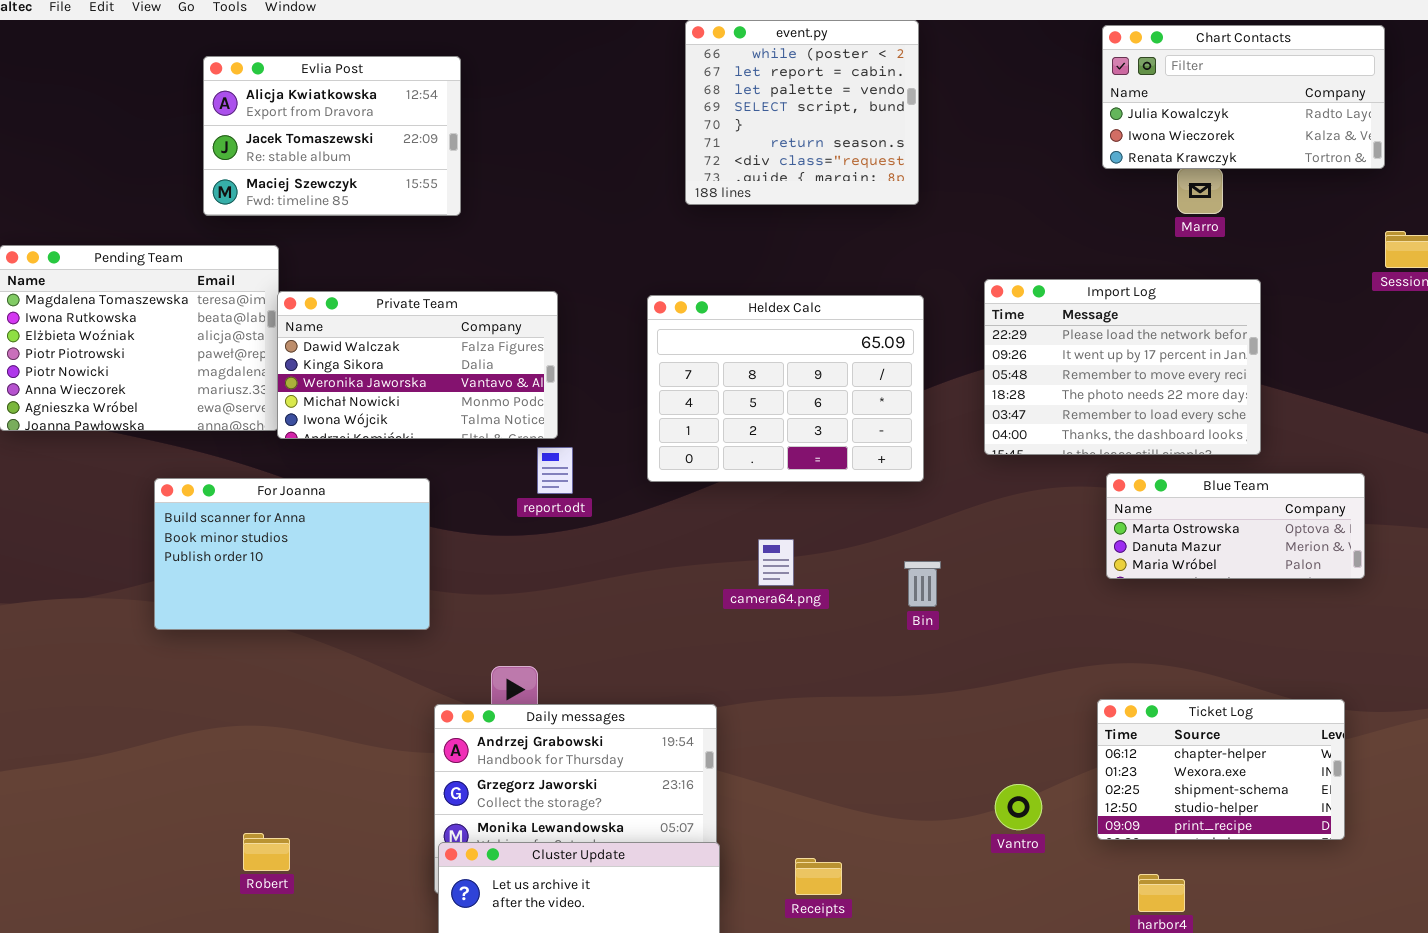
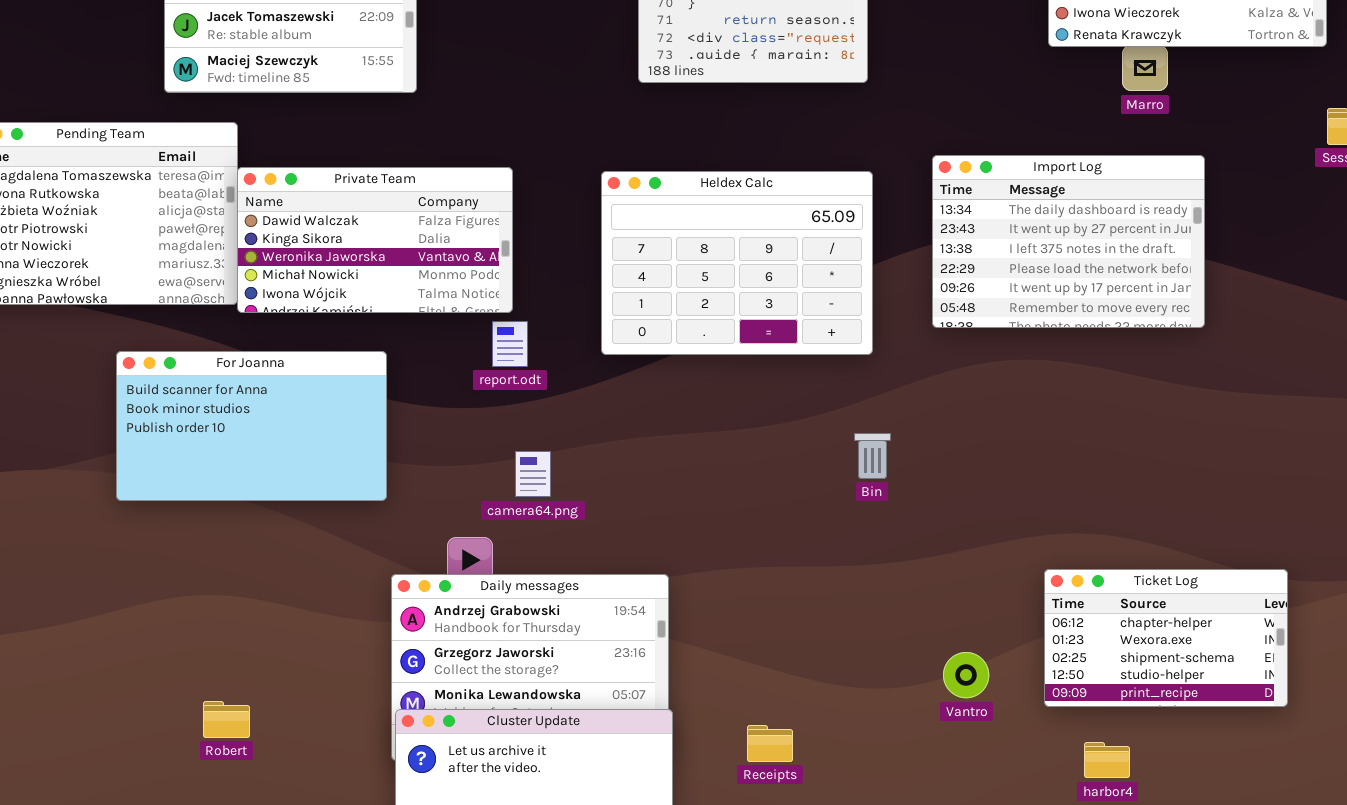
Import Log: [984,279,1261,455] -> [932,155,1205,328], scrolled up 3 rows
Blue Team: [1106,473,1365,579] -> none, closed
camera64.png: [758,539,794,586] -> [515,451,551,497], moved

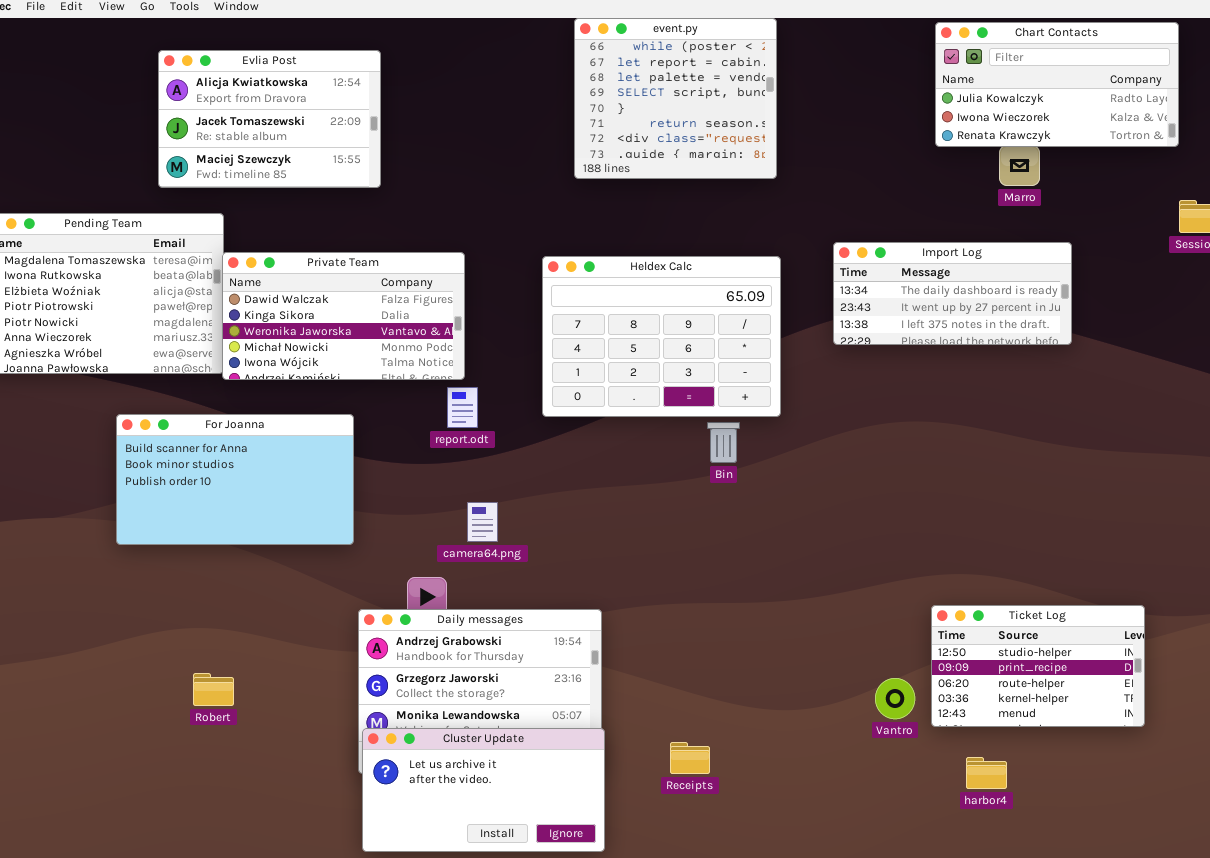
Import Log: [932,155,1205,328] -> [833,242,1072,345], resized
Bin: [854,433,891,479] -> [707,422,740,463], moved
Ticket Log: [1044,569,1288,707] -> [931,605,1145,727], scrolled down 3 rows
Vantro: [943,652,989,698] -> [875,678,915,719], moved
Robert: [203,701,250,738] -> [193,673,234,706], moved

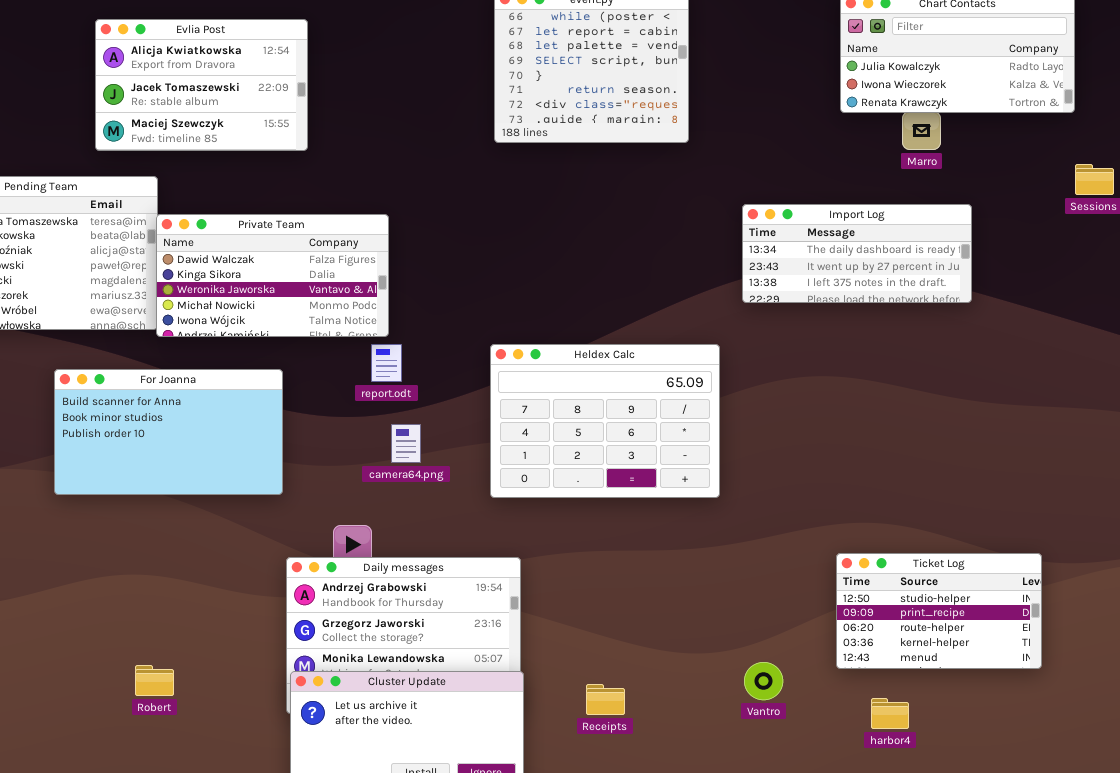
Heldex Calc: [542,256,781,417] -> [490,344,720,498], moved
camera64.png: [467,502,498,542] -> [391,424,421,463], moved
Robert: [193,673,234,706] -> [135,665,174,696], moved
Vantro: [875,678,915,719] -> [744,662,783,700], moved

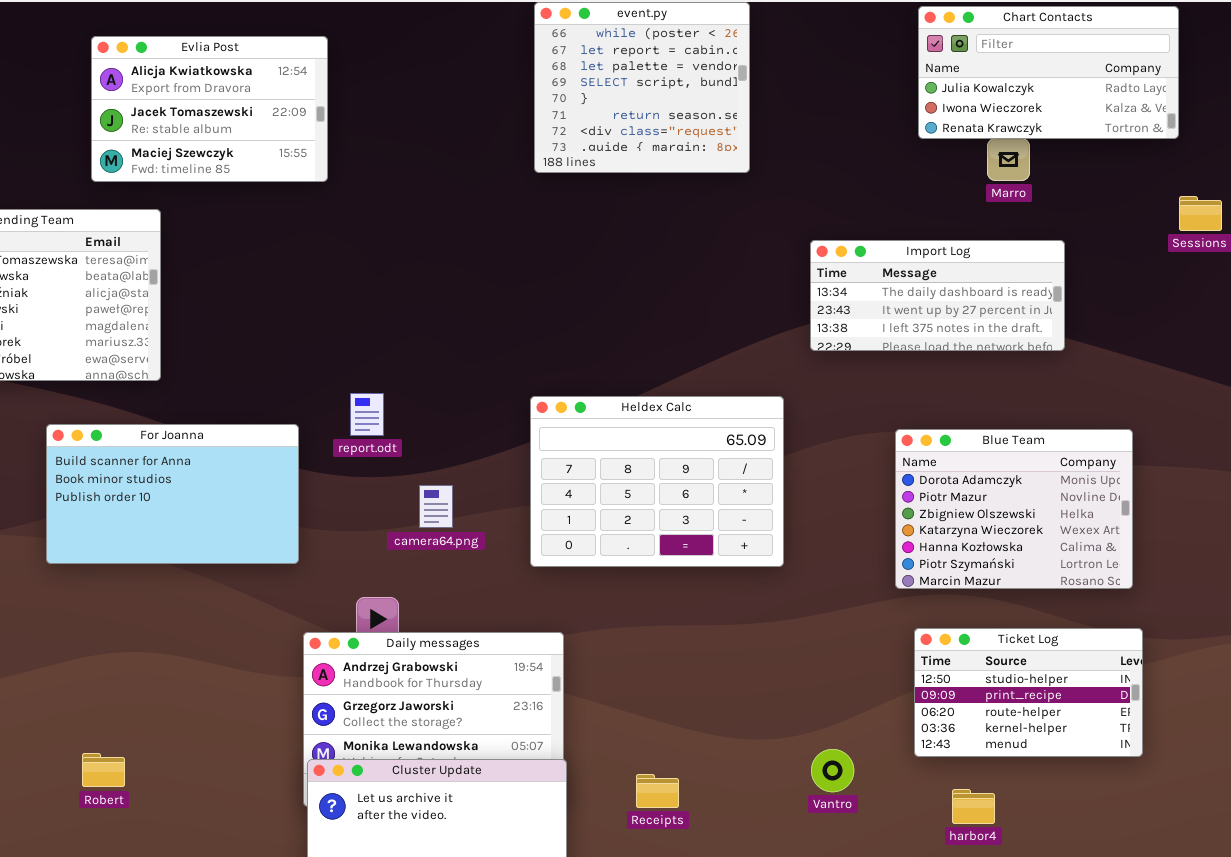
Private Team: [156,214,389,337] -> none, closed
report.odt: [371,344,402,382] -> [350,393,384,436], moved
Blue Team: none -> [895,429,1133,589], opened
Robert: [135,665,174,696] -> [82,753,125,787], moved

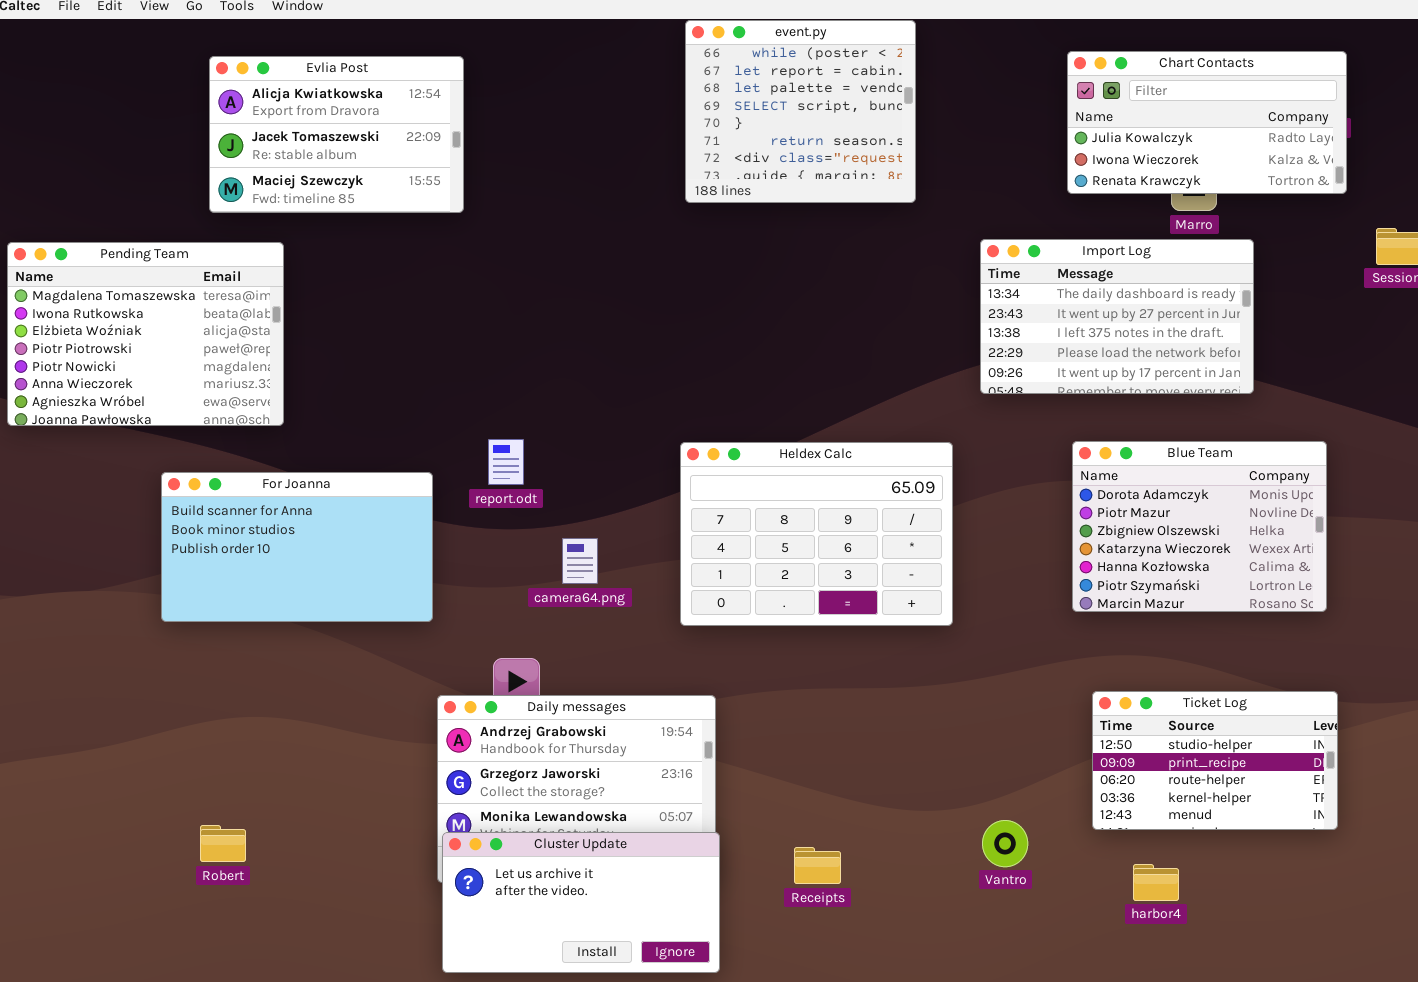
Chart Contacts: [918,6,1179,139] -> [1067,51,1347,194], moved
Import Log: [810,240,1065,351] -> [980,239,1254,394], resized
Blue Team: [895,429,1133,589] -> [1072,441,1327,612], moved

